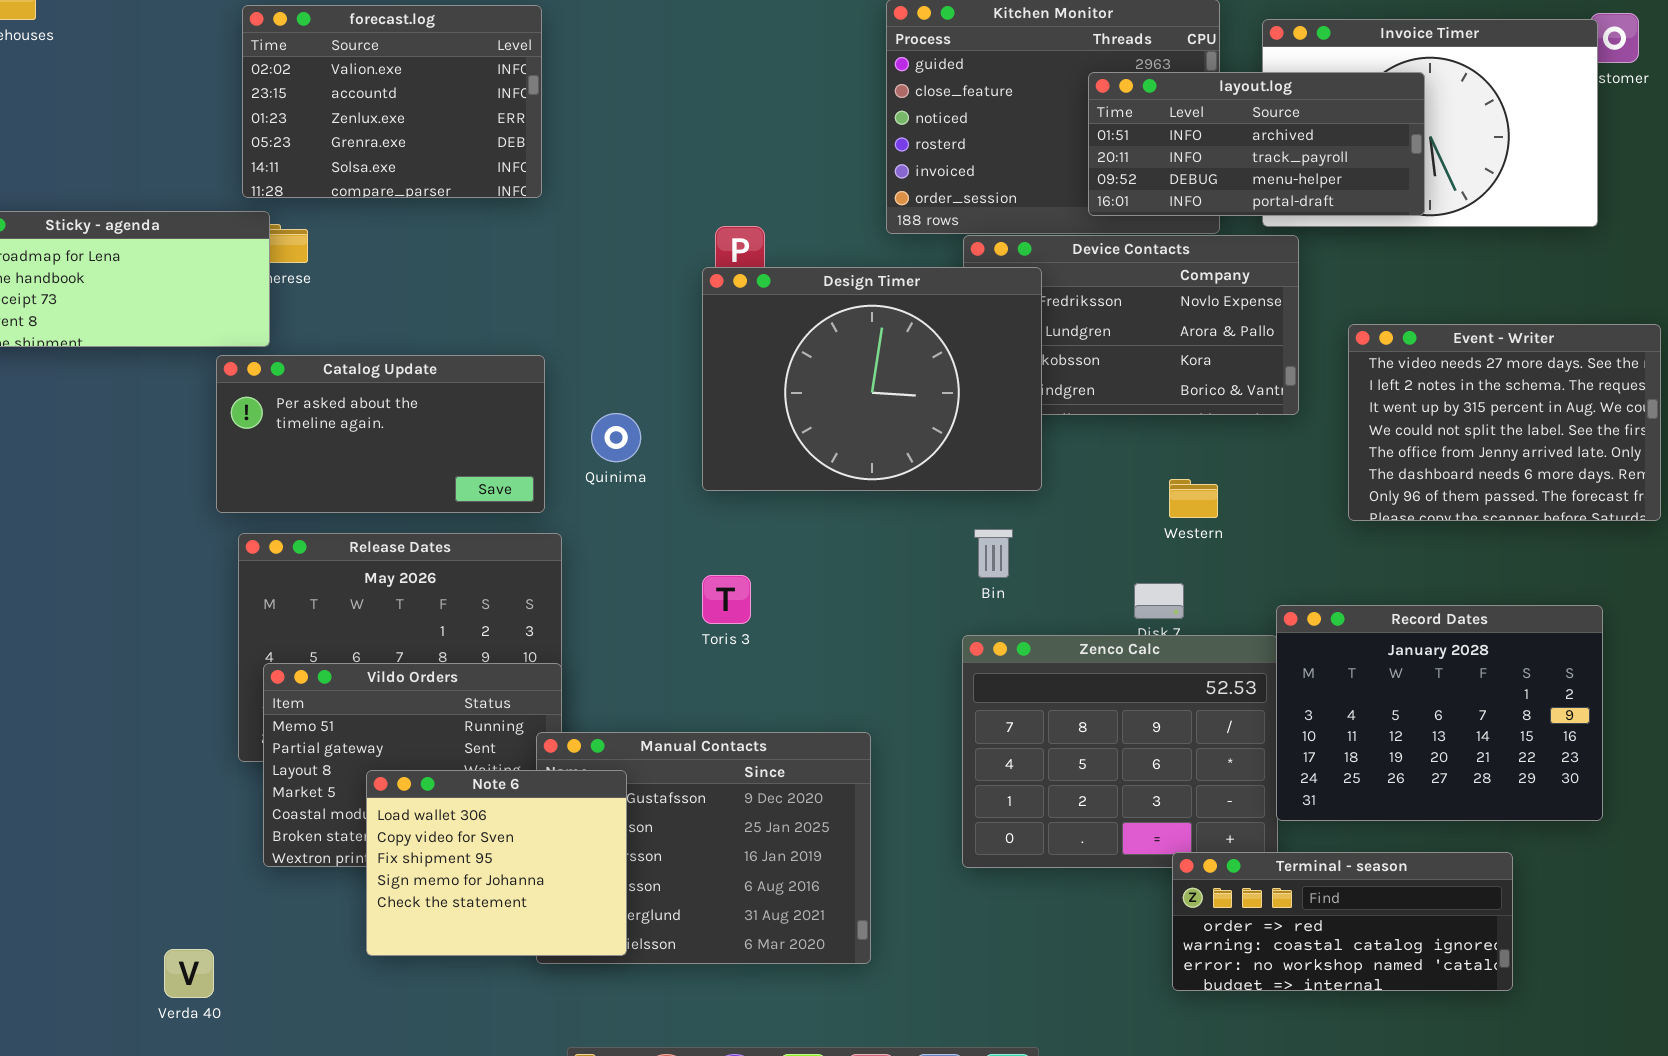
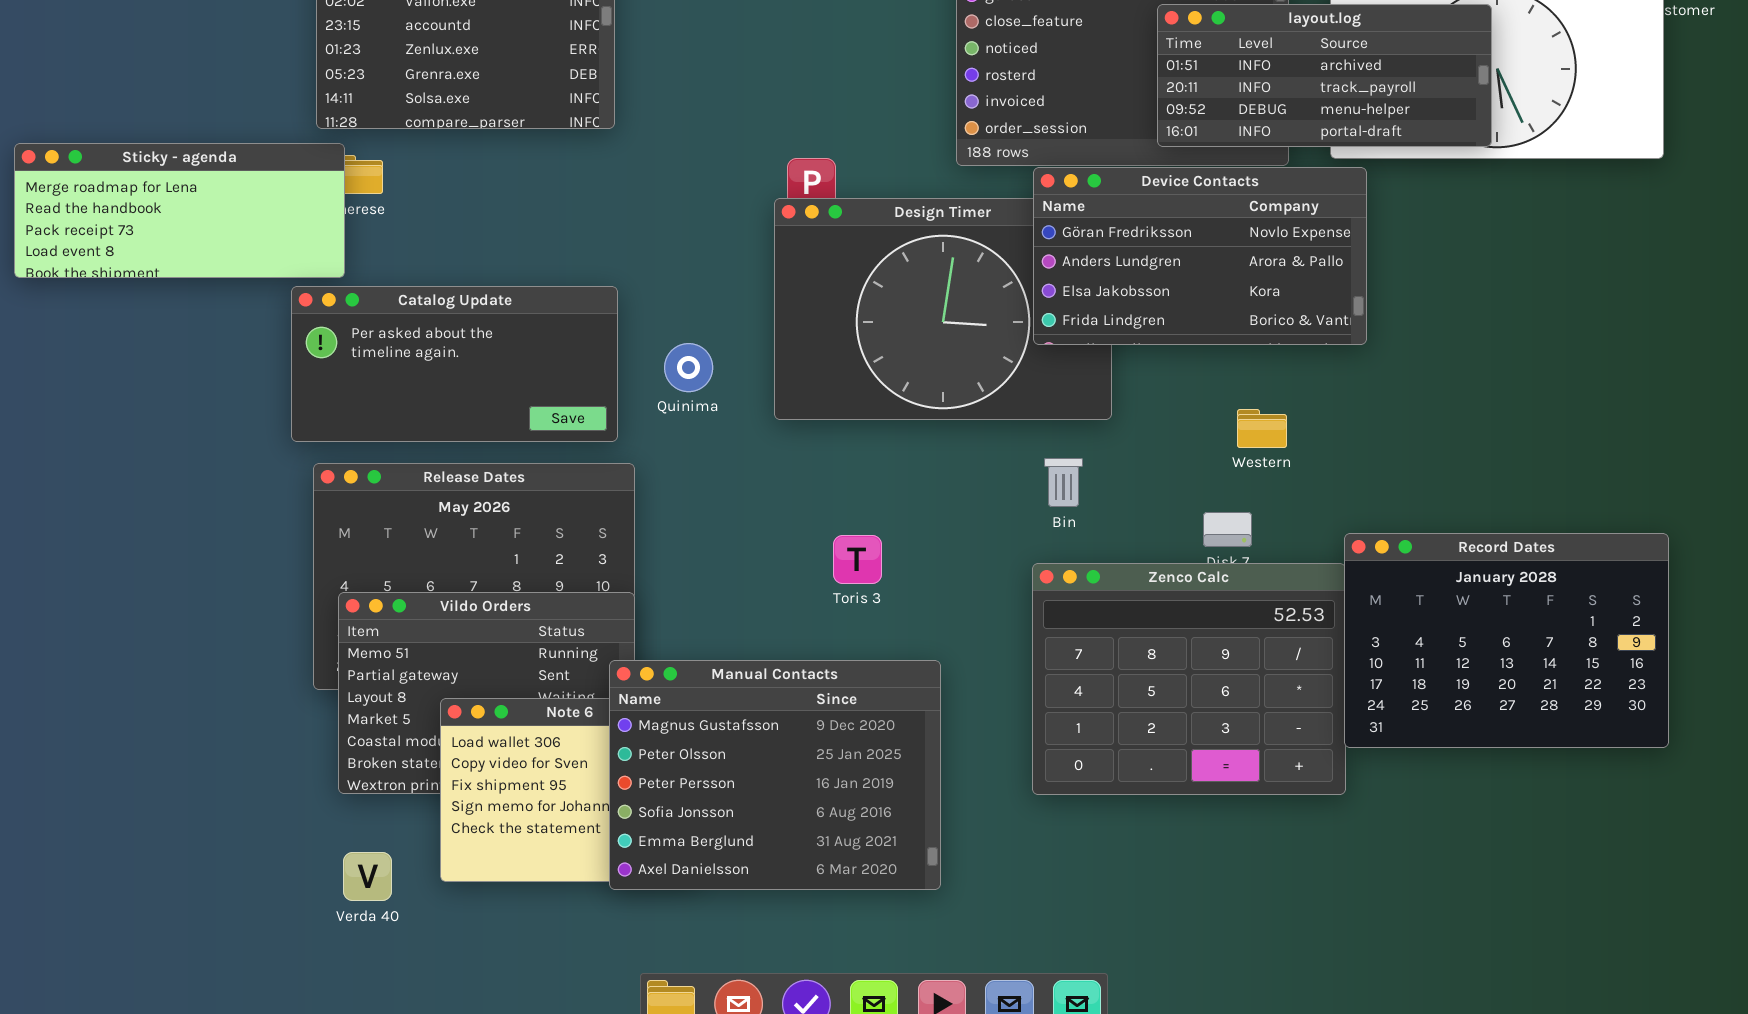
Device Contacts: [963,235,1299,415] -> [1033,167,1367,345], raised
Event - Writer: [1348,324,1661,521] -> none, closed
Toris 3: [702,575,751,624] -> [833,535,882,584], moved
Manual Contacts: [536,732,871,964] -> [609,660,941,890], raised
Terminal - season: [1172,852,1513,991] -> none, closed
Verda 40: [164,949,214,998] -> [343,852,392,901], moved

